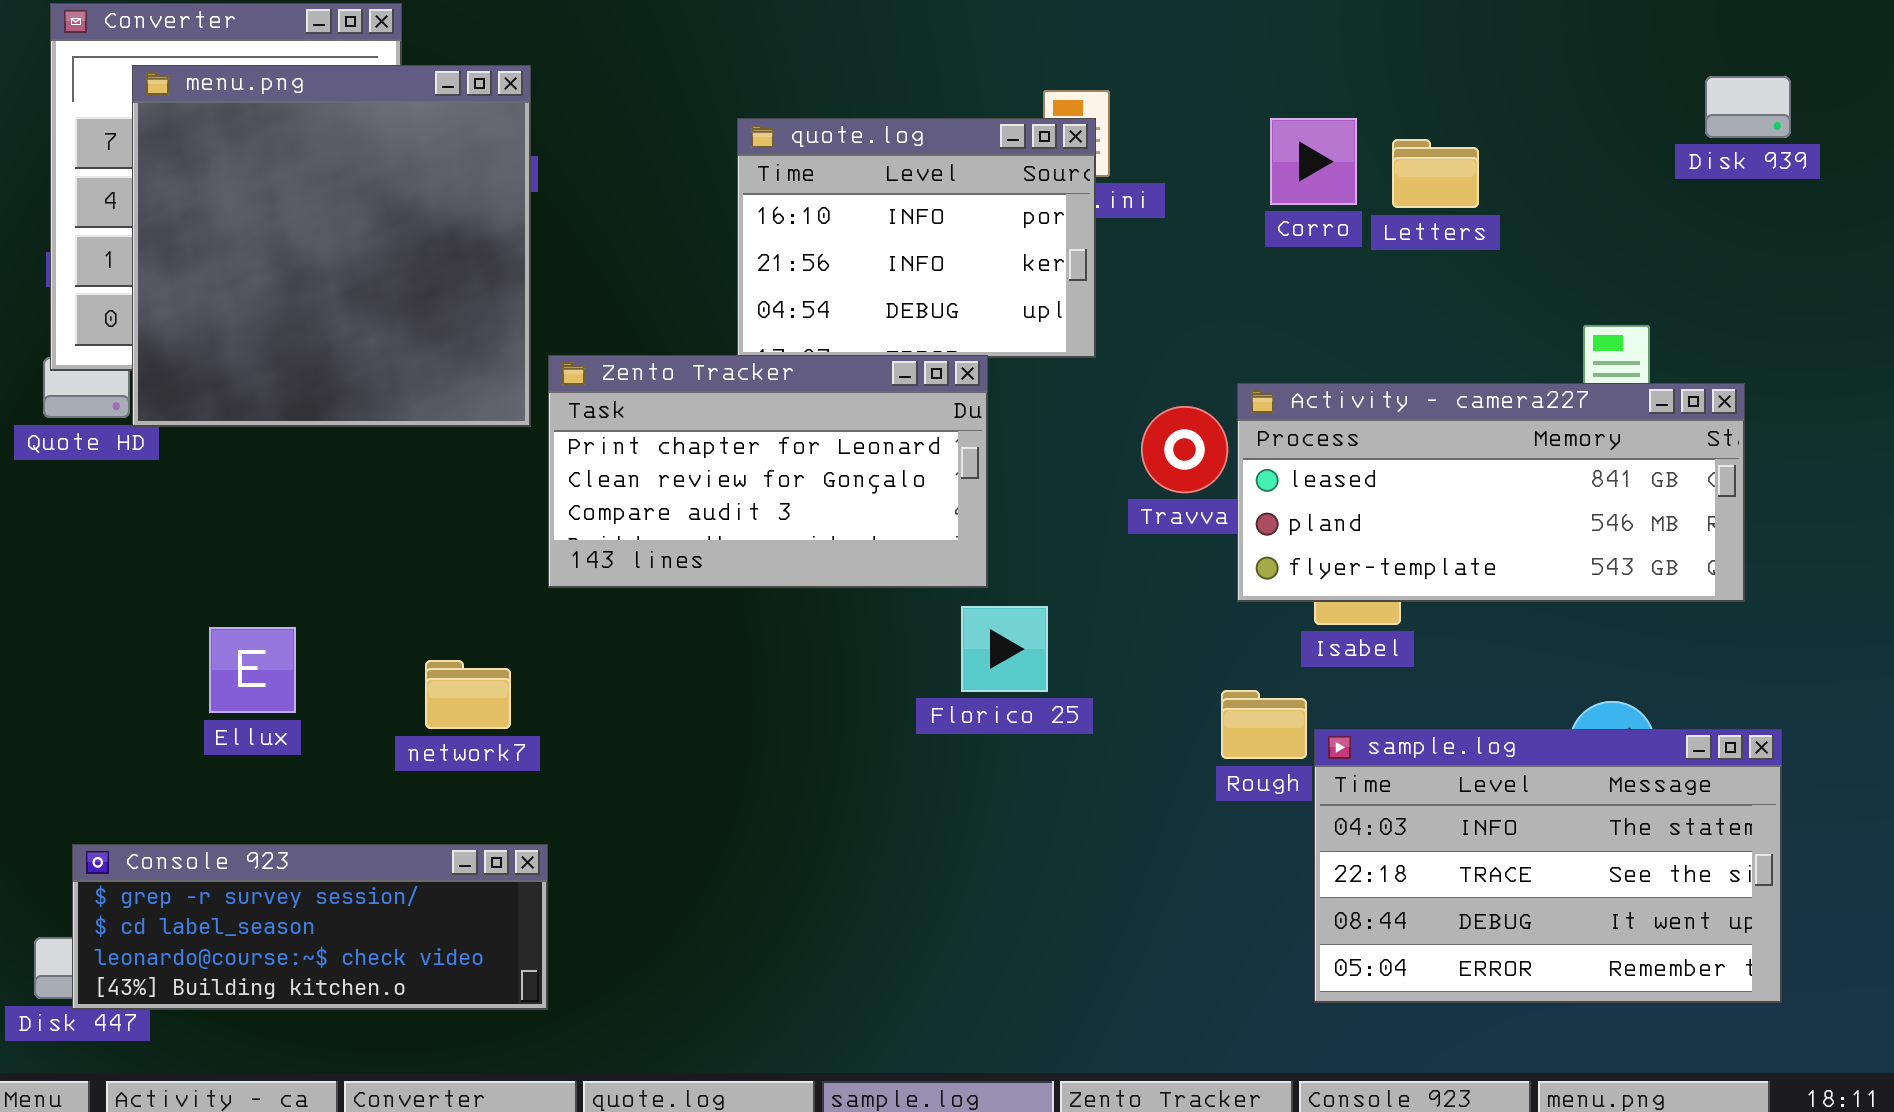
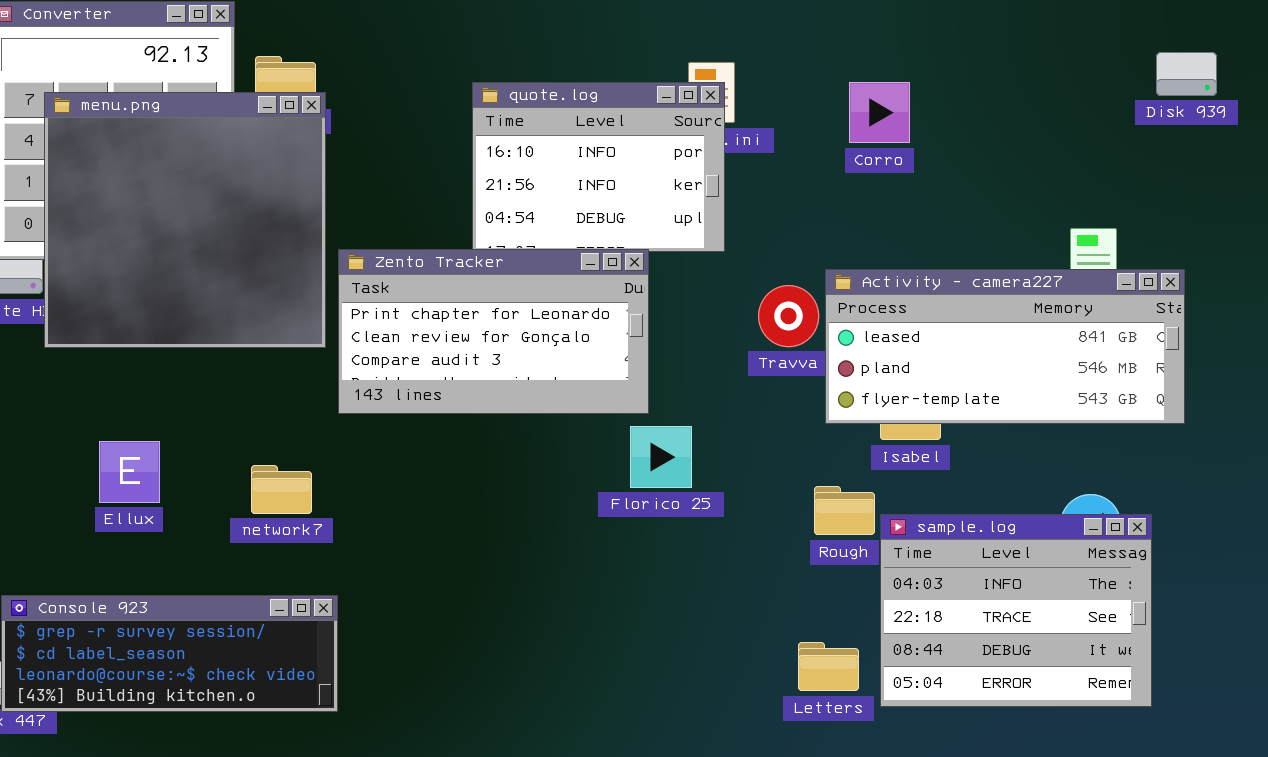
menu.png: [132,65,531,427] -> [44,92,326,348], moved
Letters: [1392,139,1479,208] -> [798,642,859,691], moved
sample.log: [1314,729,1782,1003] -> [880,514,1152,707], resized

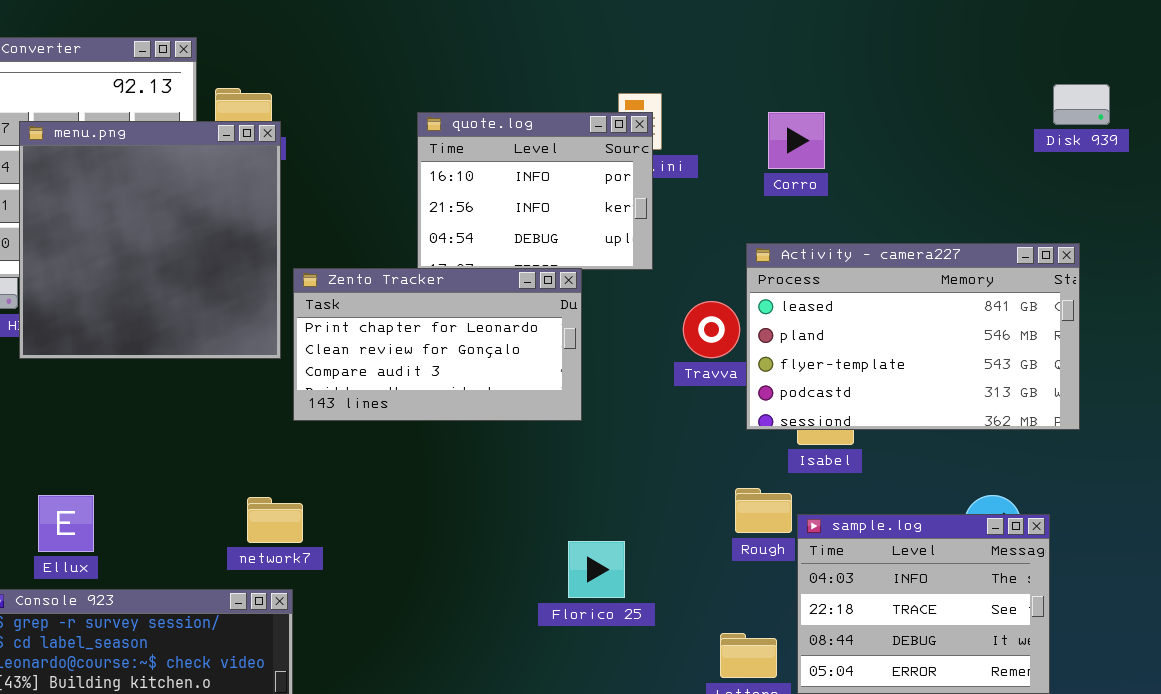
Activity - camera227: [825,269,1185,424] -> [746,243,1080,430], resized
Florico 25: [630,426,692,488] -> [568,541,625,598], moved
Ellux: [99,441,160,503] -> [38,495,94,552], moved
network7: [251,465,312,514] -> [247,497,303,543], moved

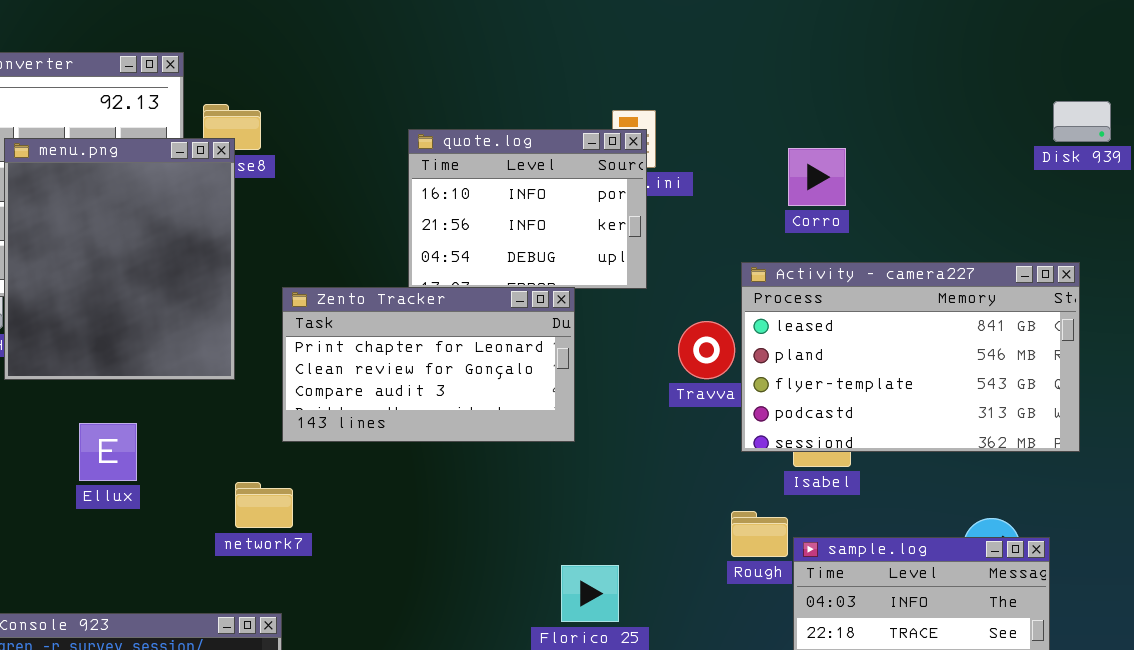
Corro: [768,112,825,169] -> [788,148,846,206], moved
menu.png: [19,121,281,359] -> [4,138,235,380], resized
Ellux: [38,495,94,552] -> [79,423,137,481], moved
network7: [247,497,303,543] -> [235,482,293,528], moved

